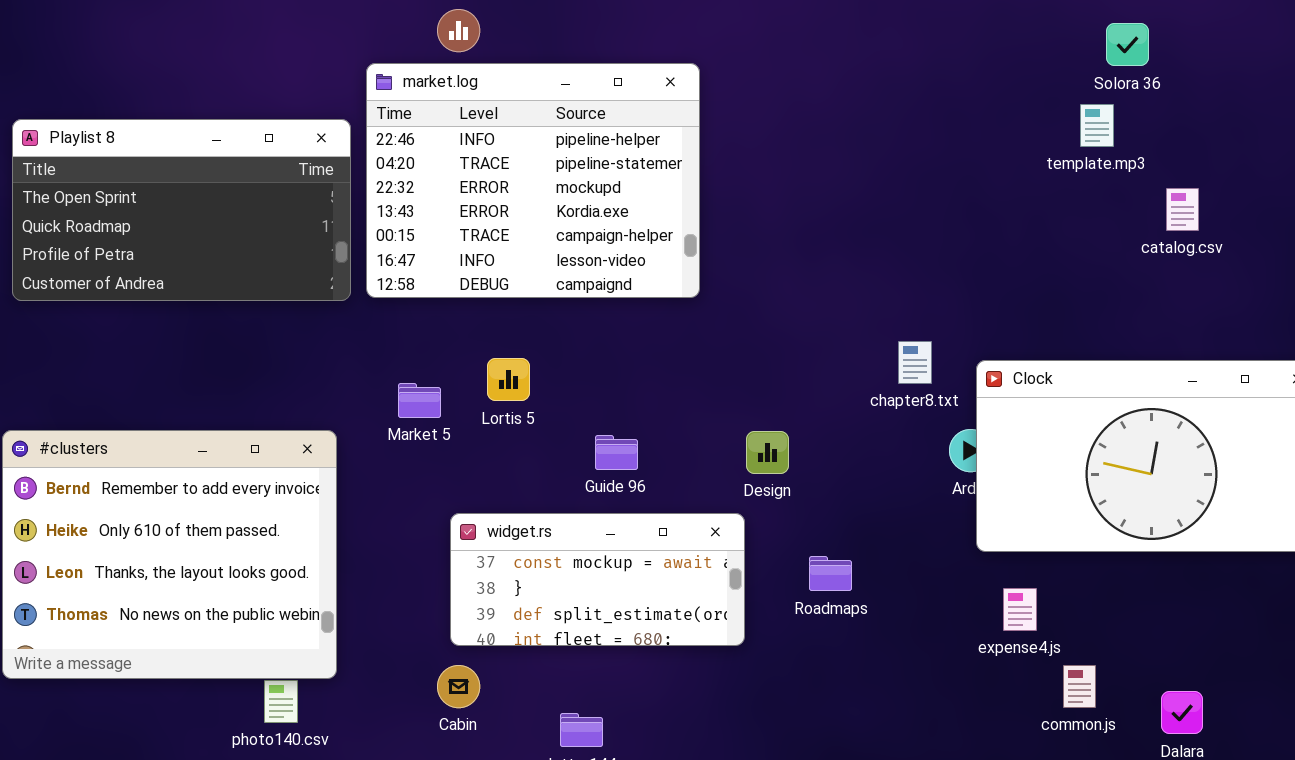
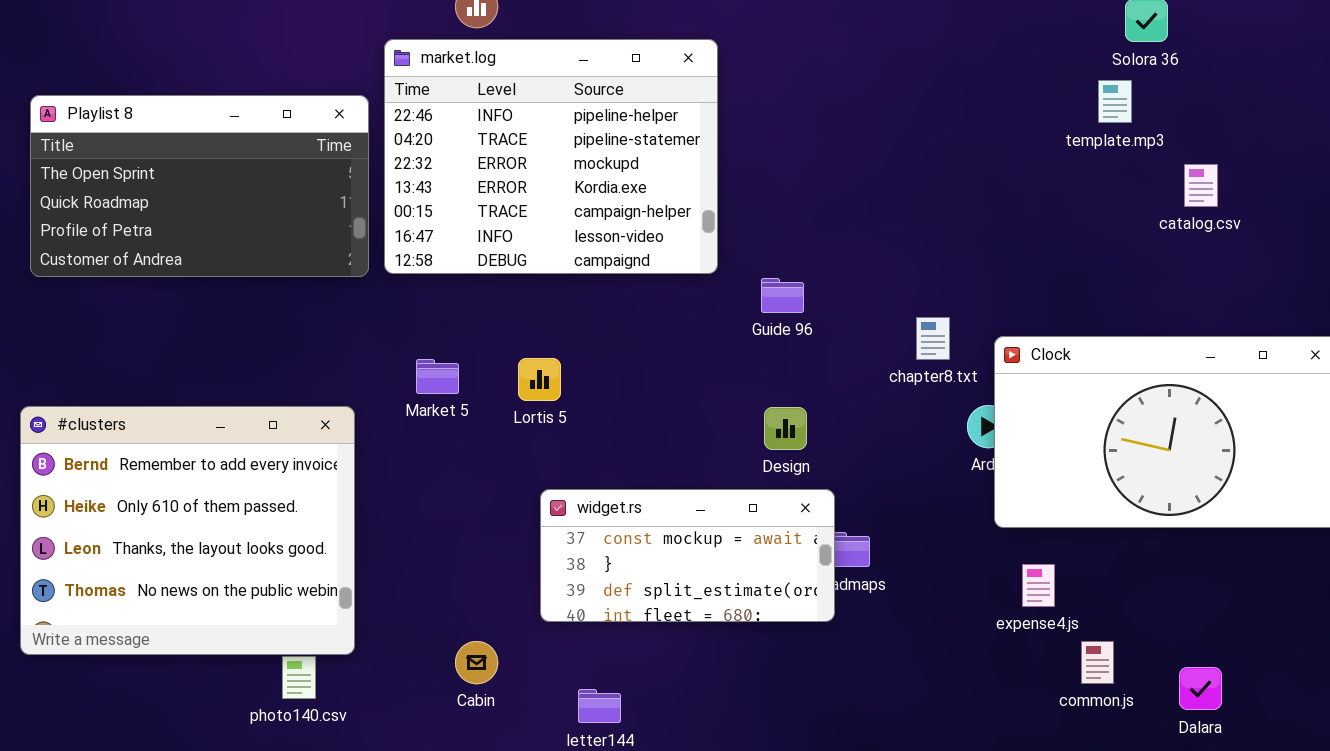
Lortis 5: [487,358,530,401] -> [518,358,561,401], moved
Guide 96: [595,435,638,470] -> [761,278,804,313], moved
widget.rs: [450,513,745,646] -> [540,489,835,622], moved

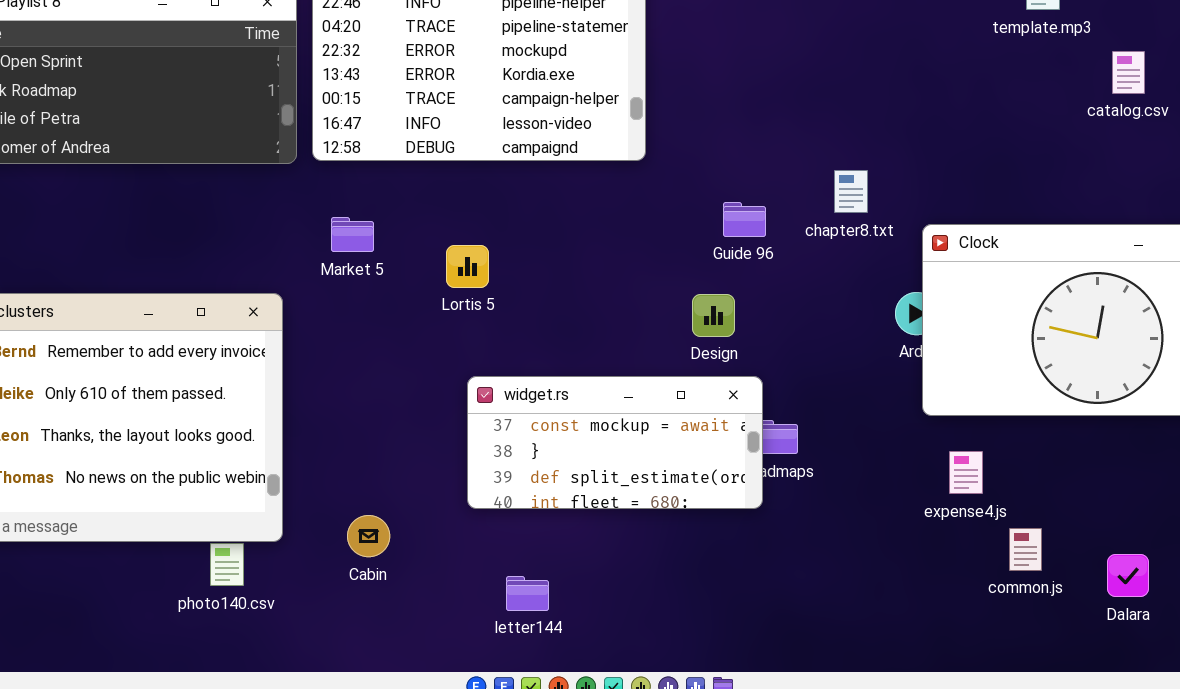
Guide 96: [761,278,804,313] -> [723,202,766,237], moved
chapter8.txt: [916,317,950,360] -> [834,170,868,213], moved
Market 5: [416,359,459,394] -> [331,217,374,252], moved
Cabin: [455,641,498,684] -> [347,515,390,557], moved

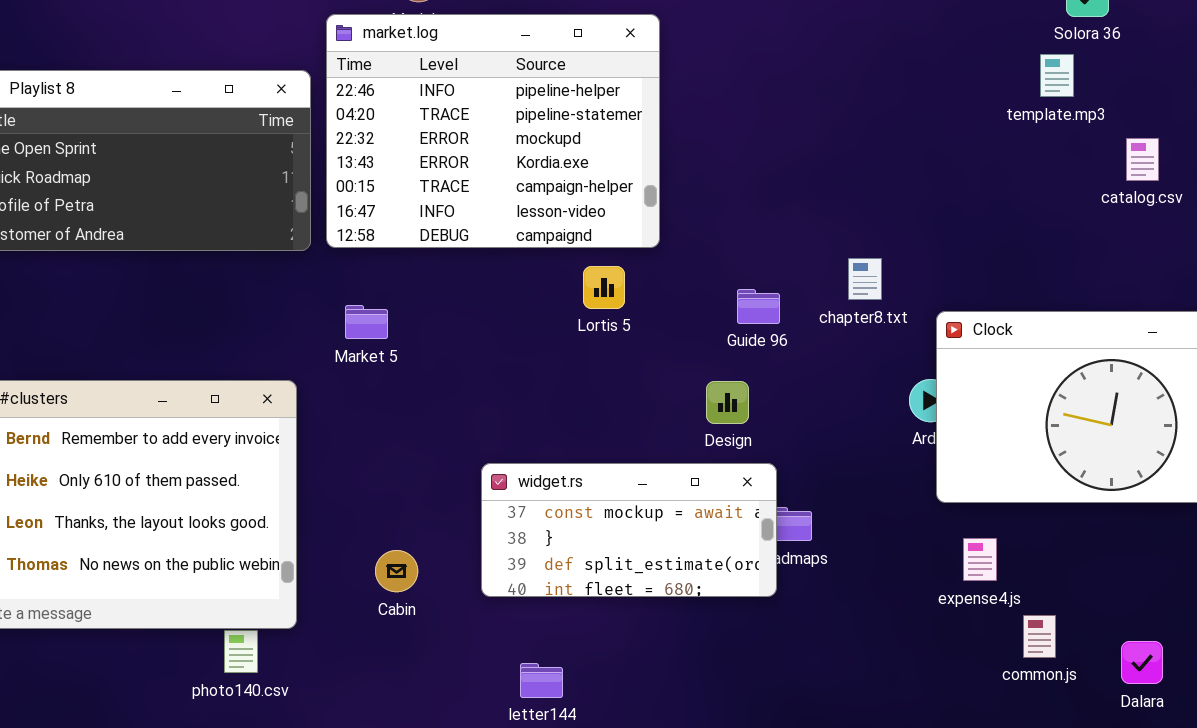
Lortis 5: [446,245,489,288] -> [583,266,625,309], moved
Cabin: [347,515,390,557] -> [375,550,418,592], moved

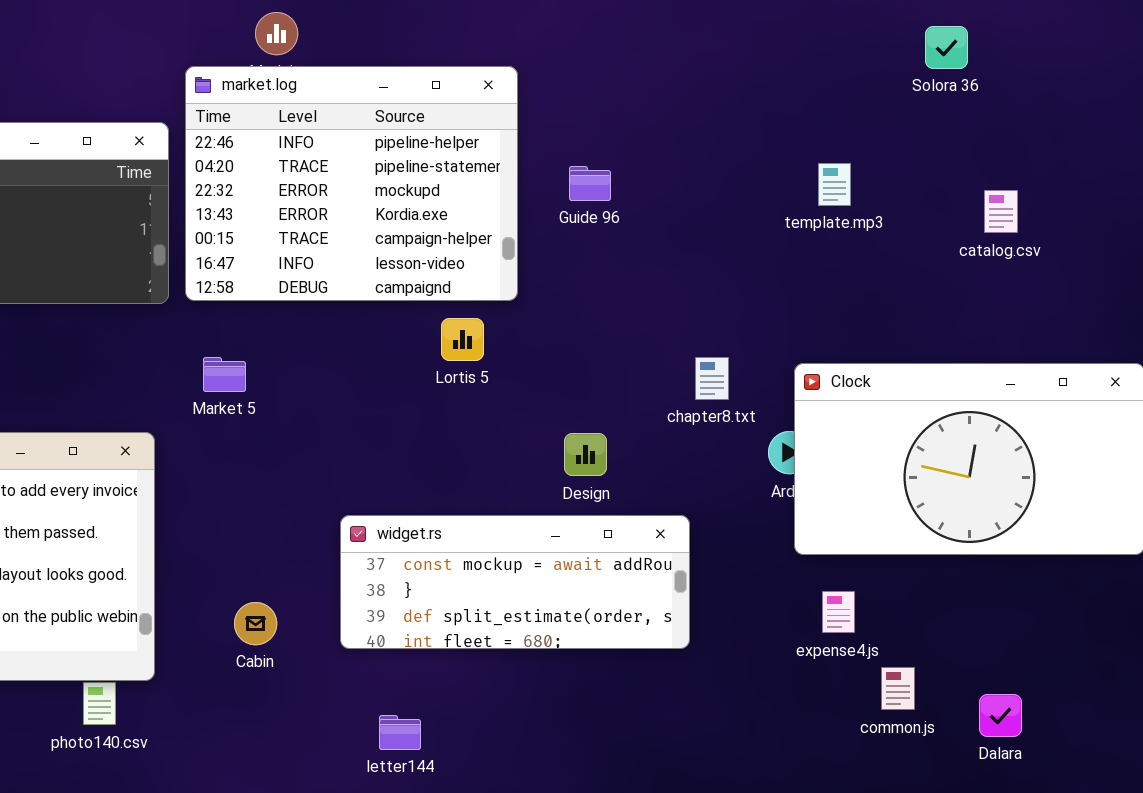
template.mp3: [1040,54,1074,97] -> [818,163,851,206], moved
chapter8.txt: [848,258,882,300] -> [695,357,729,400], moved
Guide 96: [737,289,780,324] -> [569,166,611,201], moved
widget.rs: [481,463,777,597] -> [340,515,690,649], resized

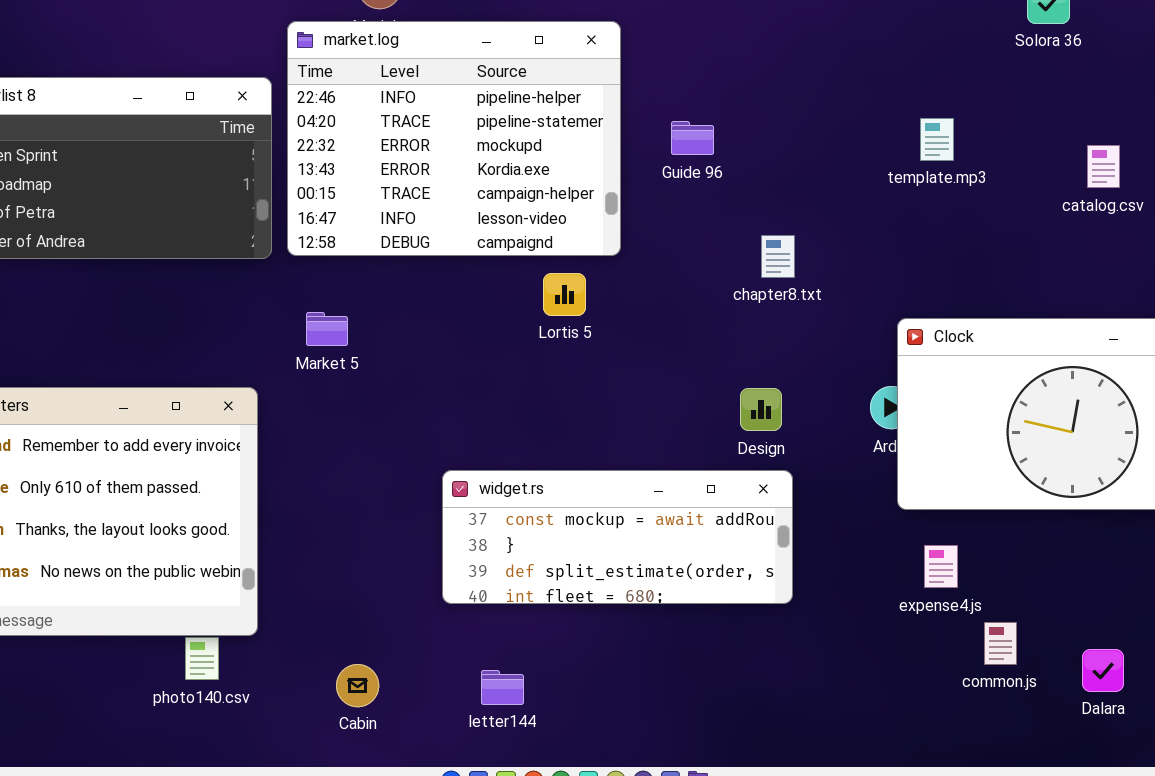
chapter8.txt: [695,357,729,400] -> [761,235,795,278], moved
Design: [564,433,607,476] -> [740,388,782,431], moved
Cabin: [234,602,277,645] -> [336,664,379,707], moved

